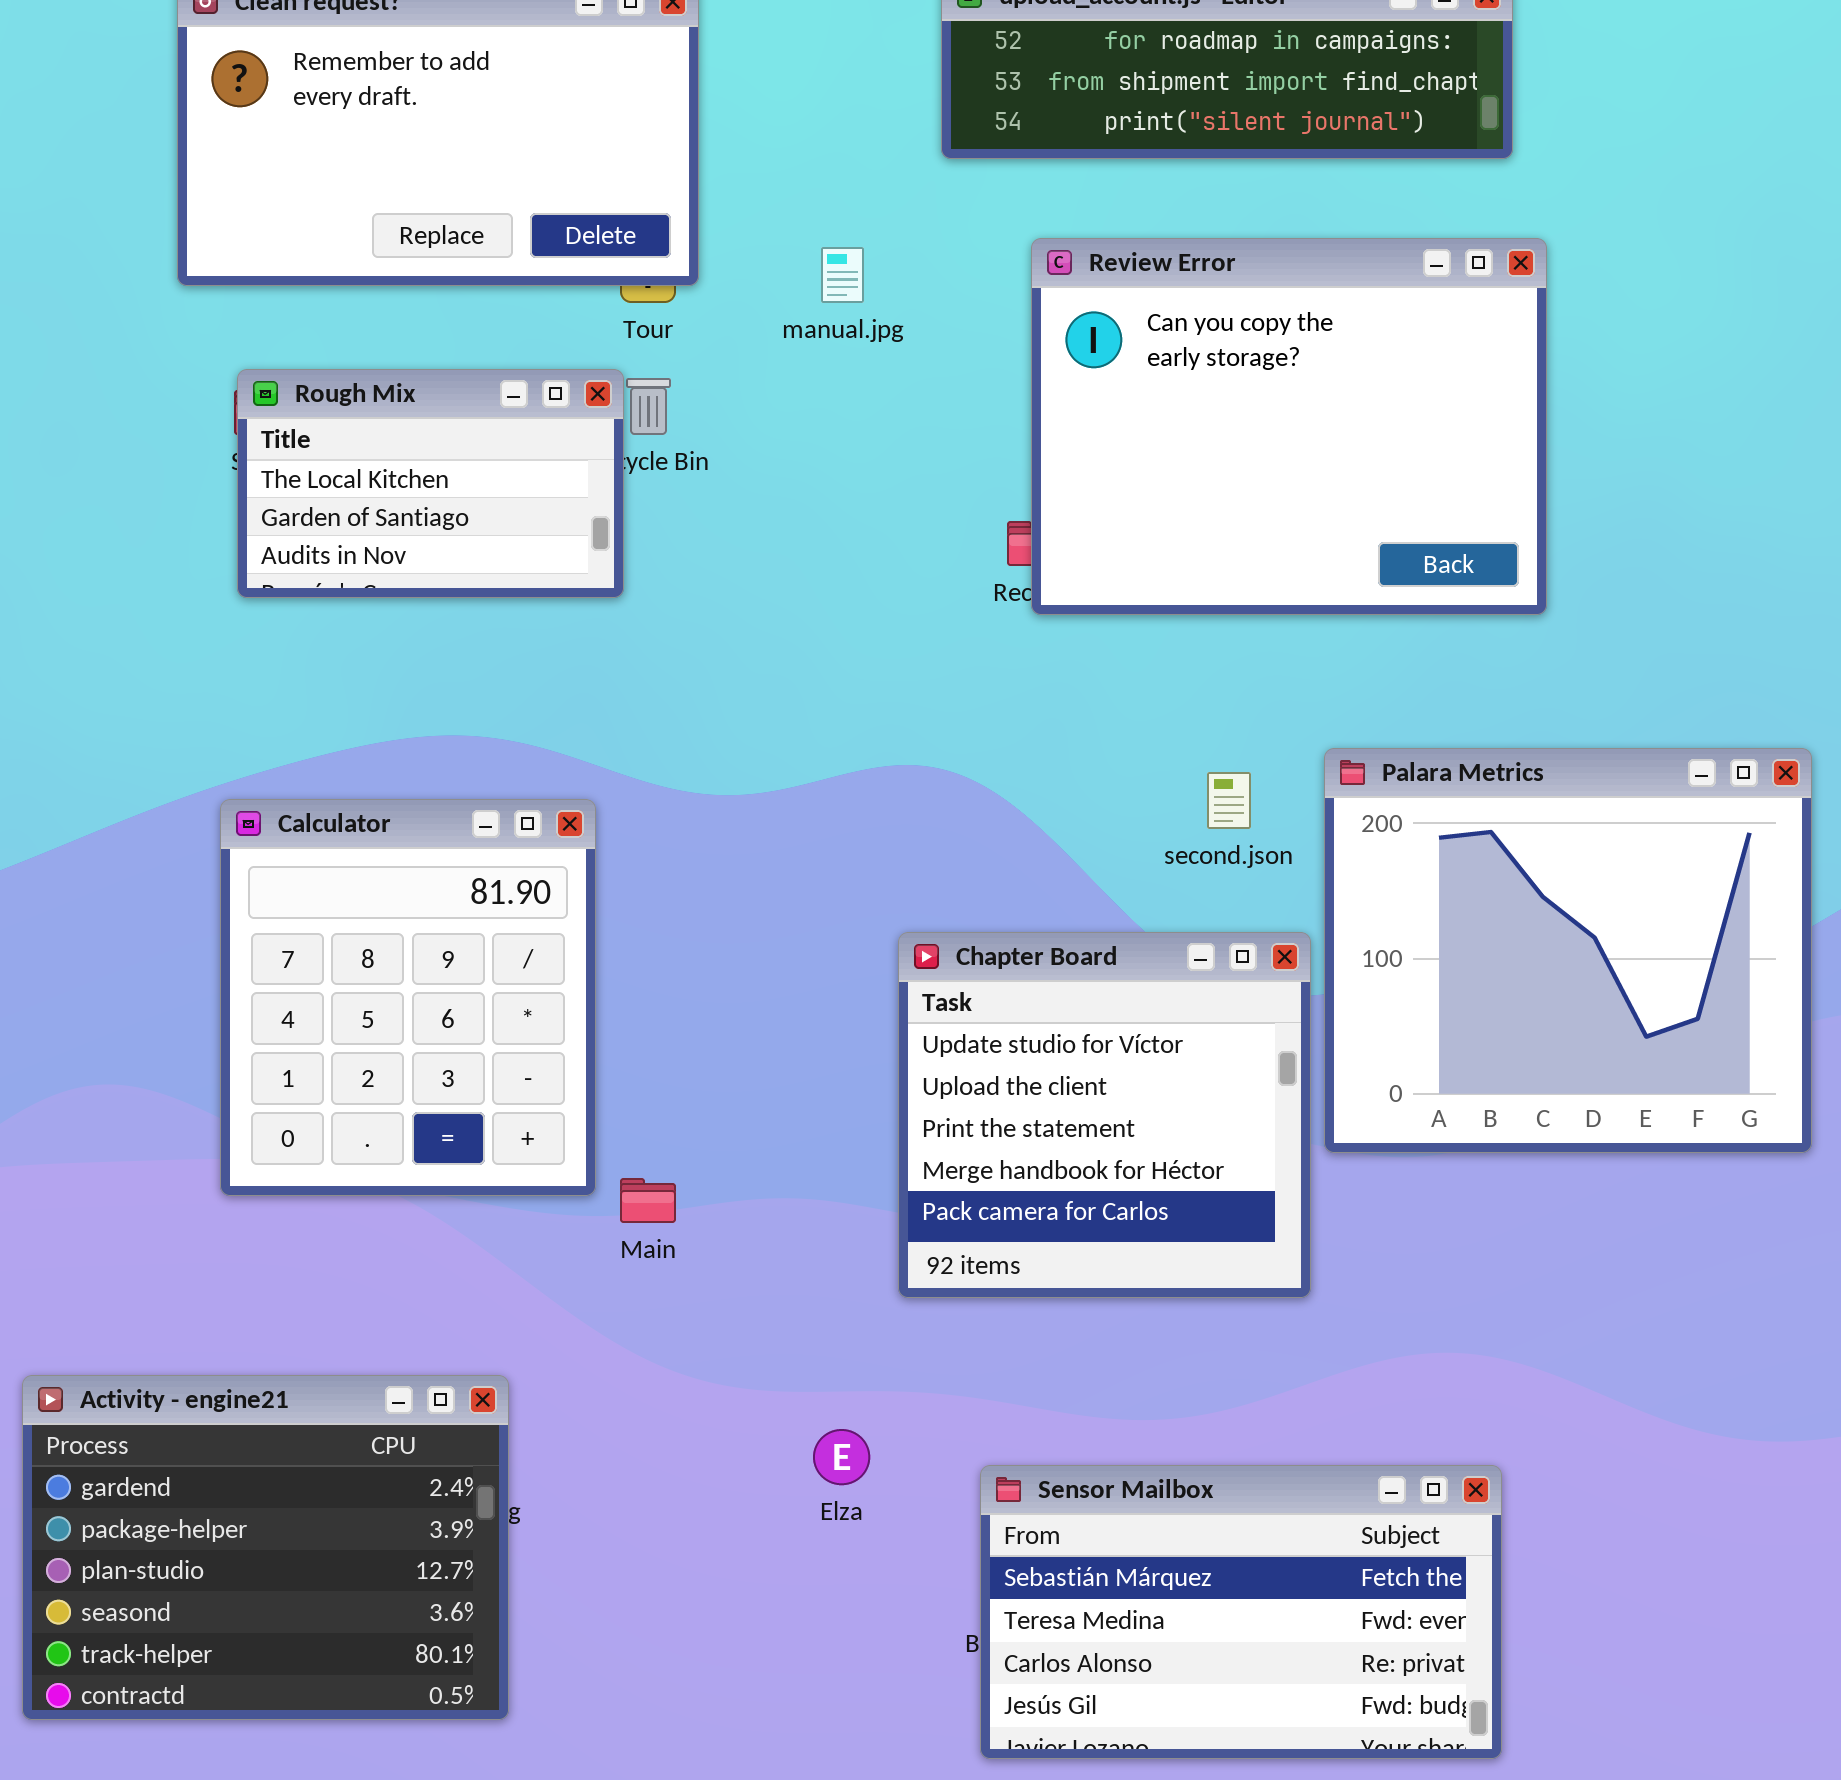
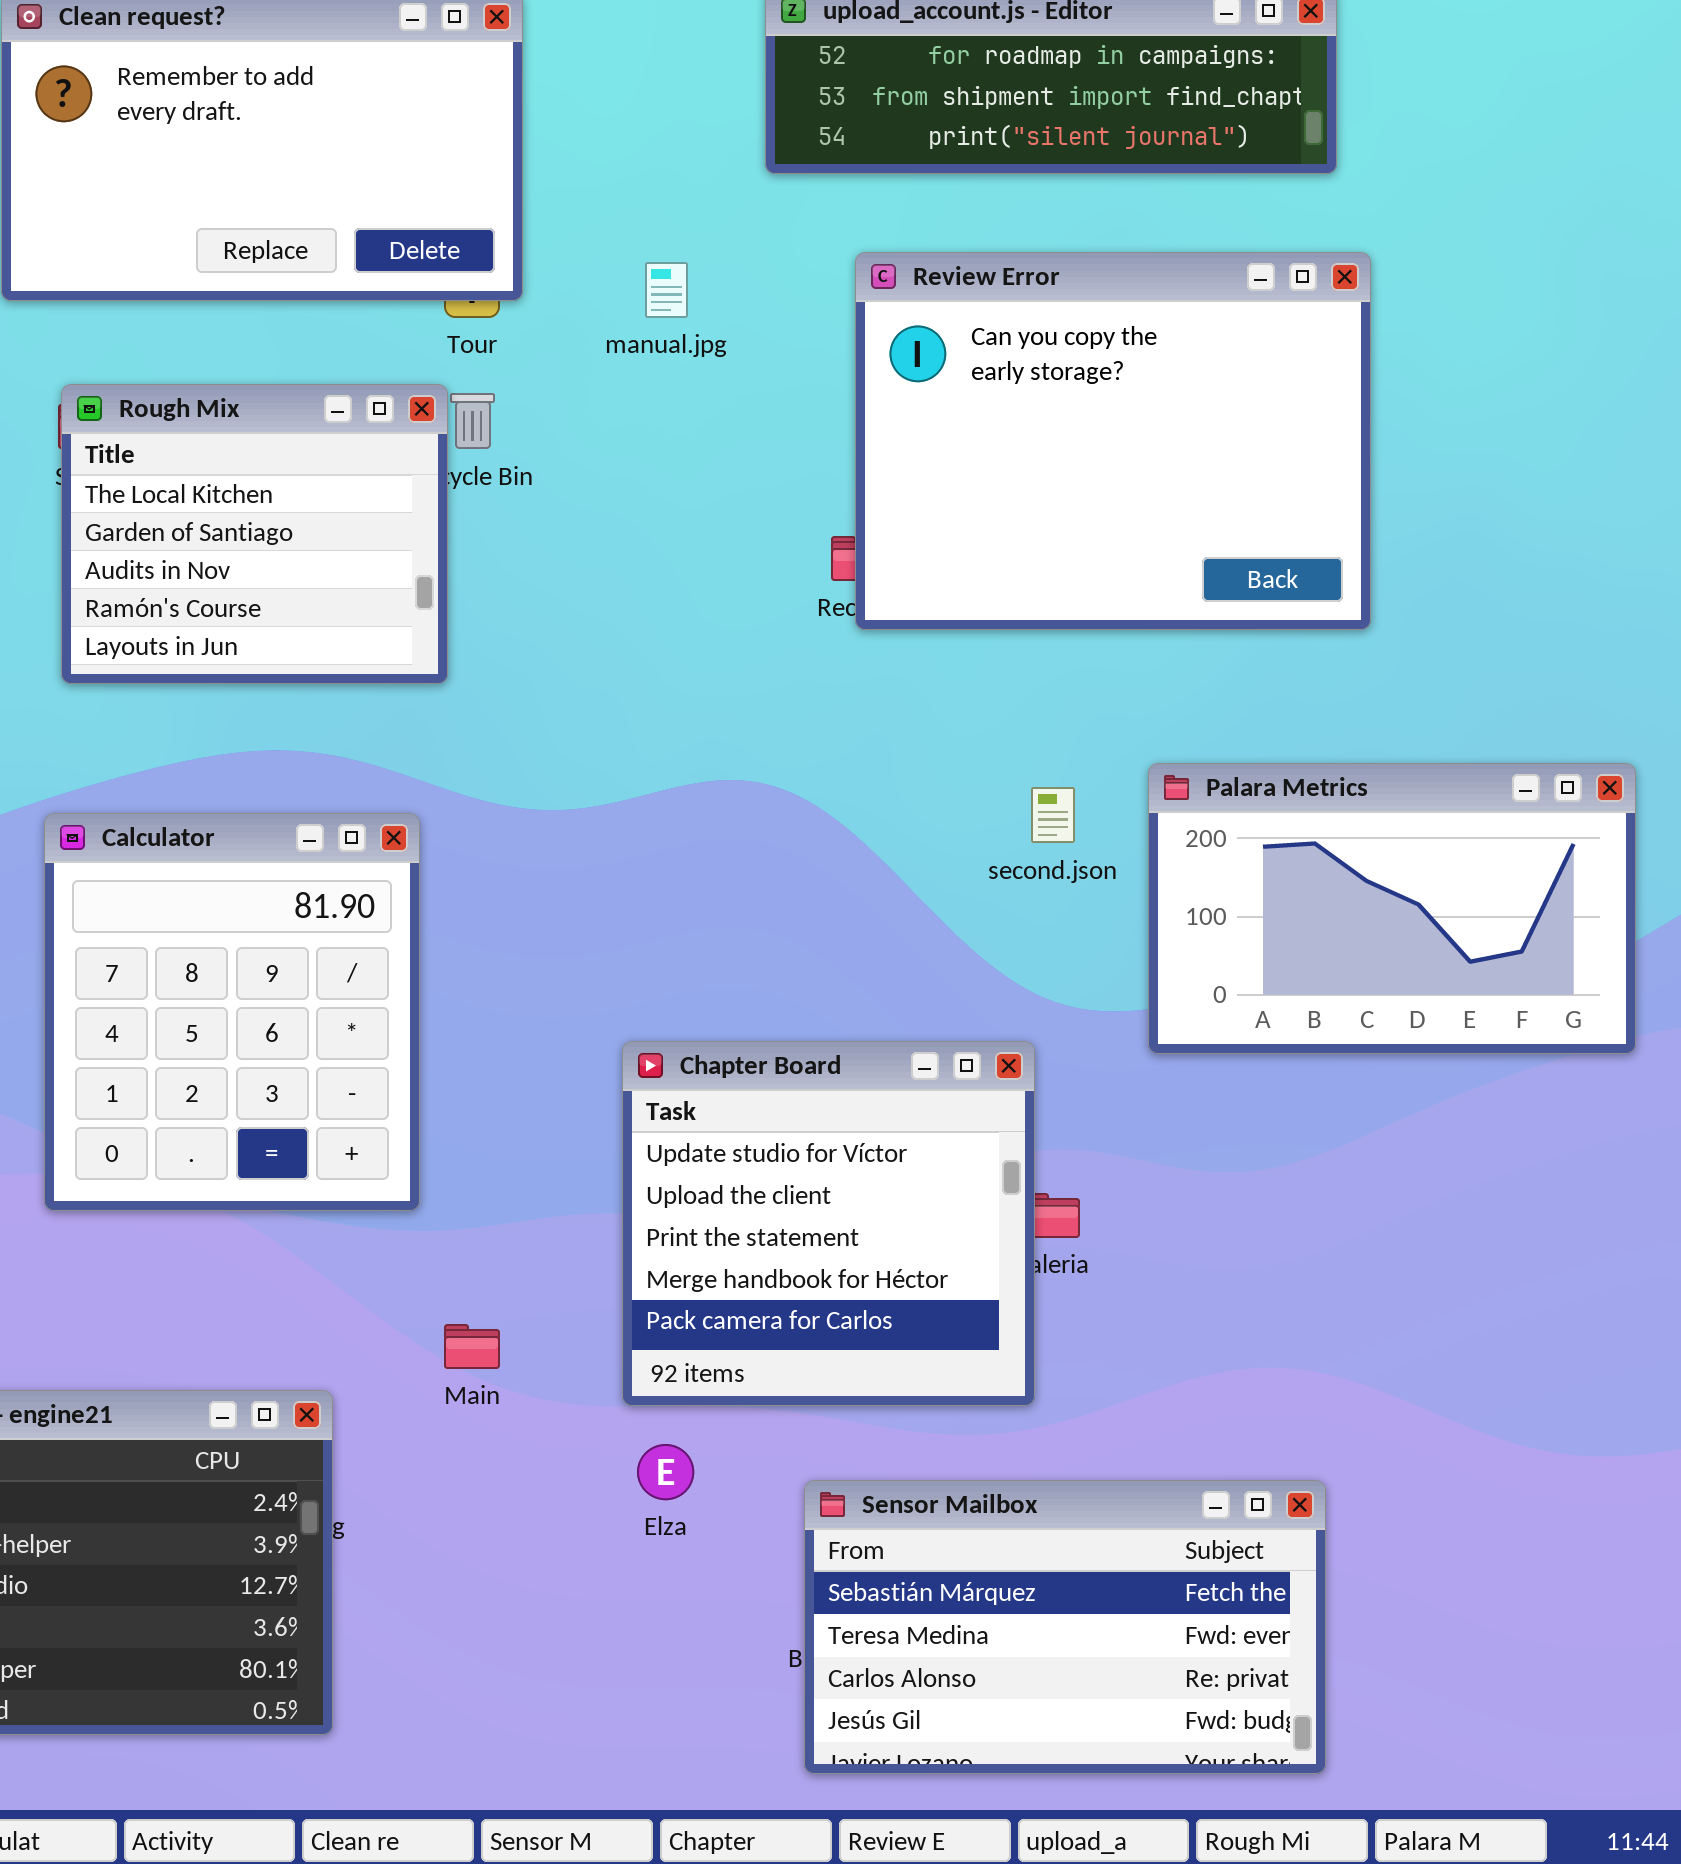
Rough Mix: [237,369,624,598] -> [61,384,448,684], resized
Palara Metrics: [1324,748,1812,1153] -> [1148,763,1636,1054], resized
Chapter Board: [898,932,1311,1298] -> [622,1041,1035,1406], moved
Main: [620,1178,676,1223] -> [444,1324,500,1369], moved

